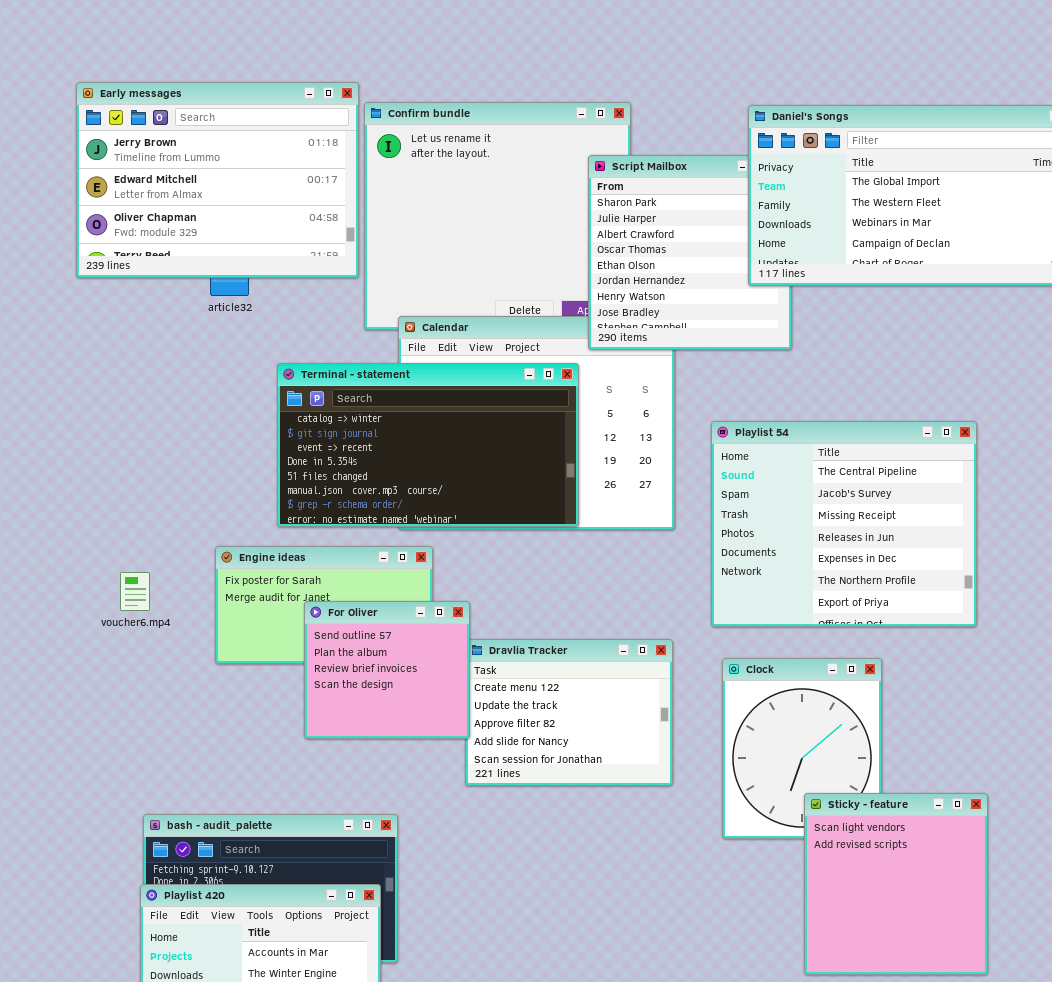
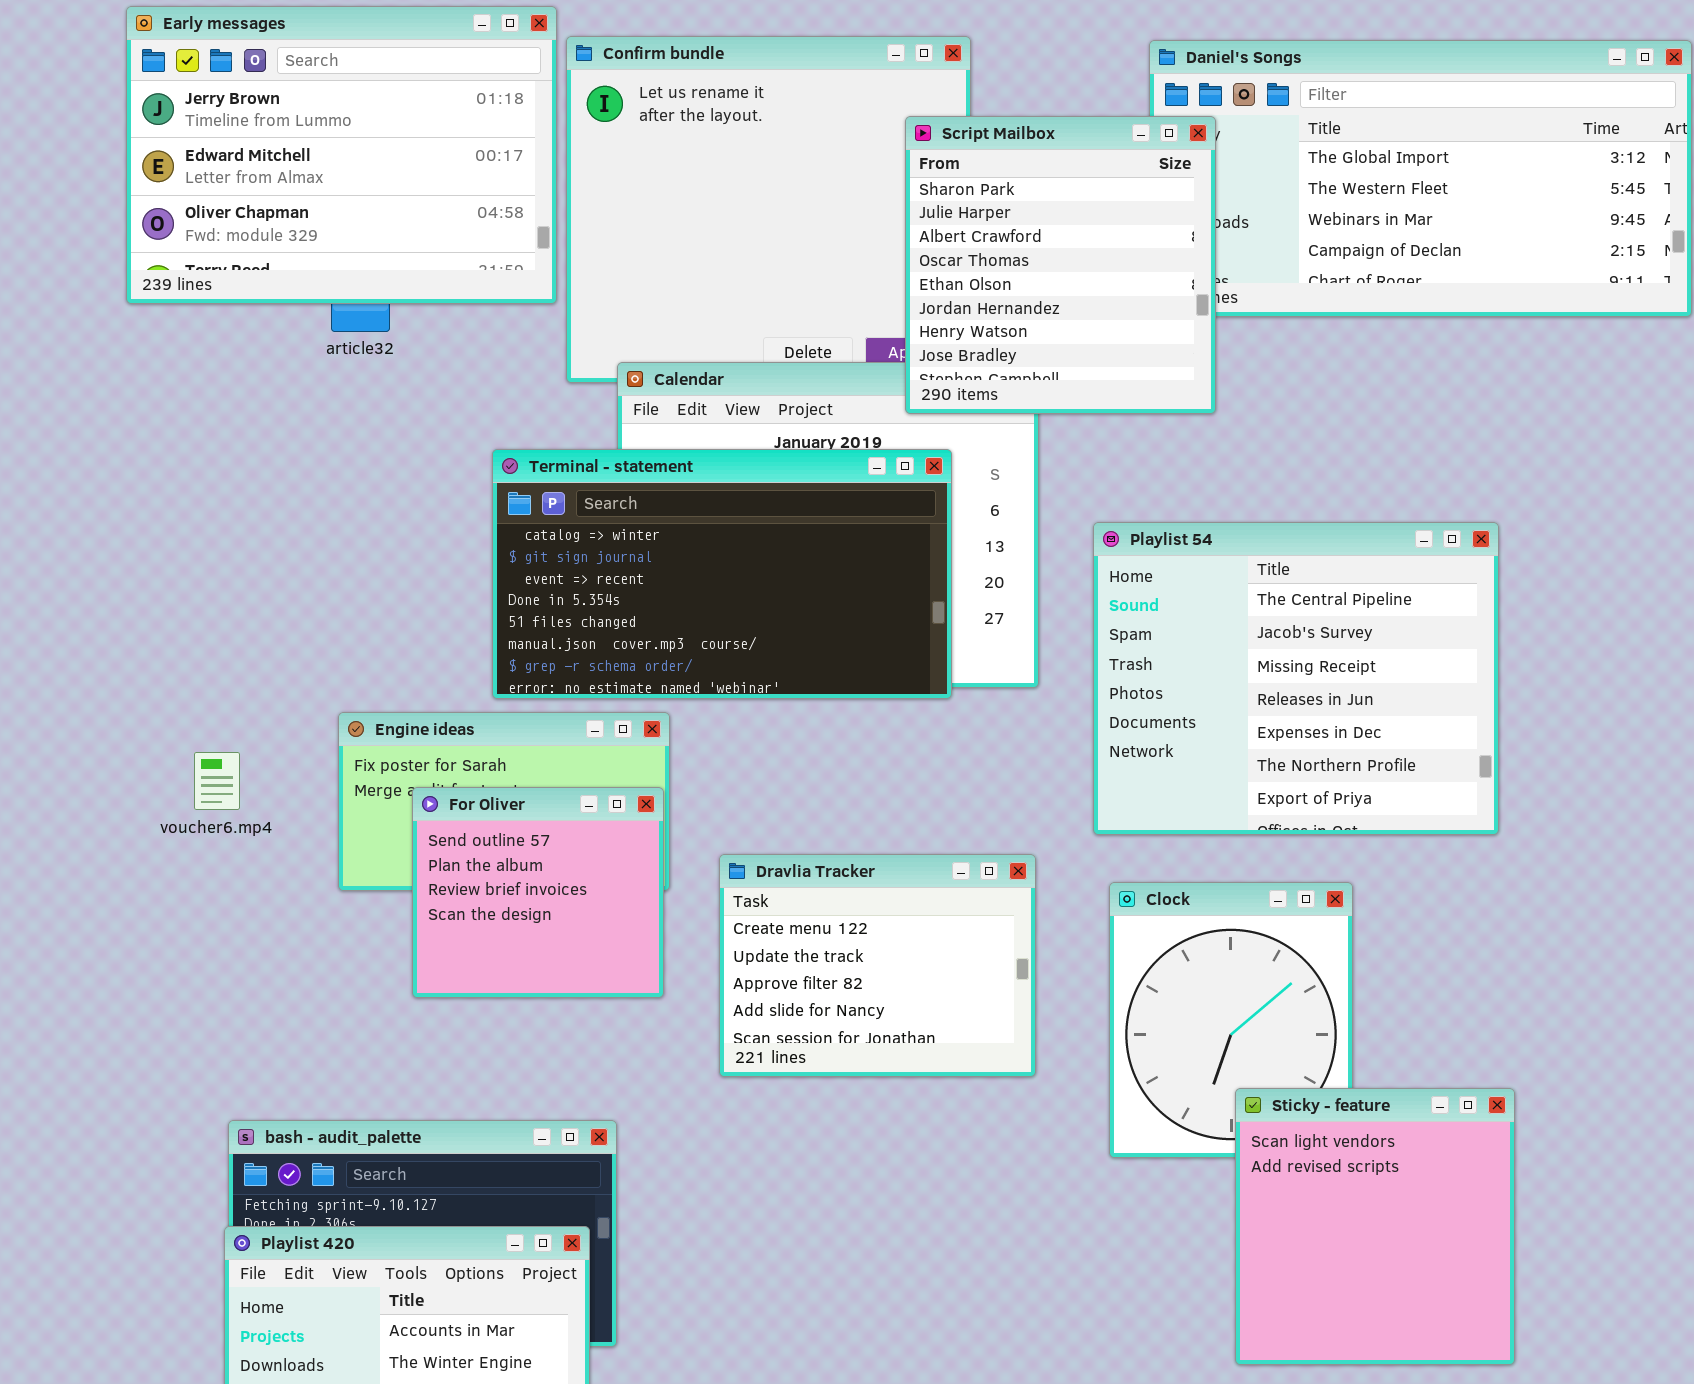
Script Mailbox: [588,155,792,350] -> [905,116,1216,414], raised
Terminal - statement: [277,363,579,527] -> [492,449,952,699], moved
For Oliver: [304,601,470,739] -> [412,787,664,998], moved

